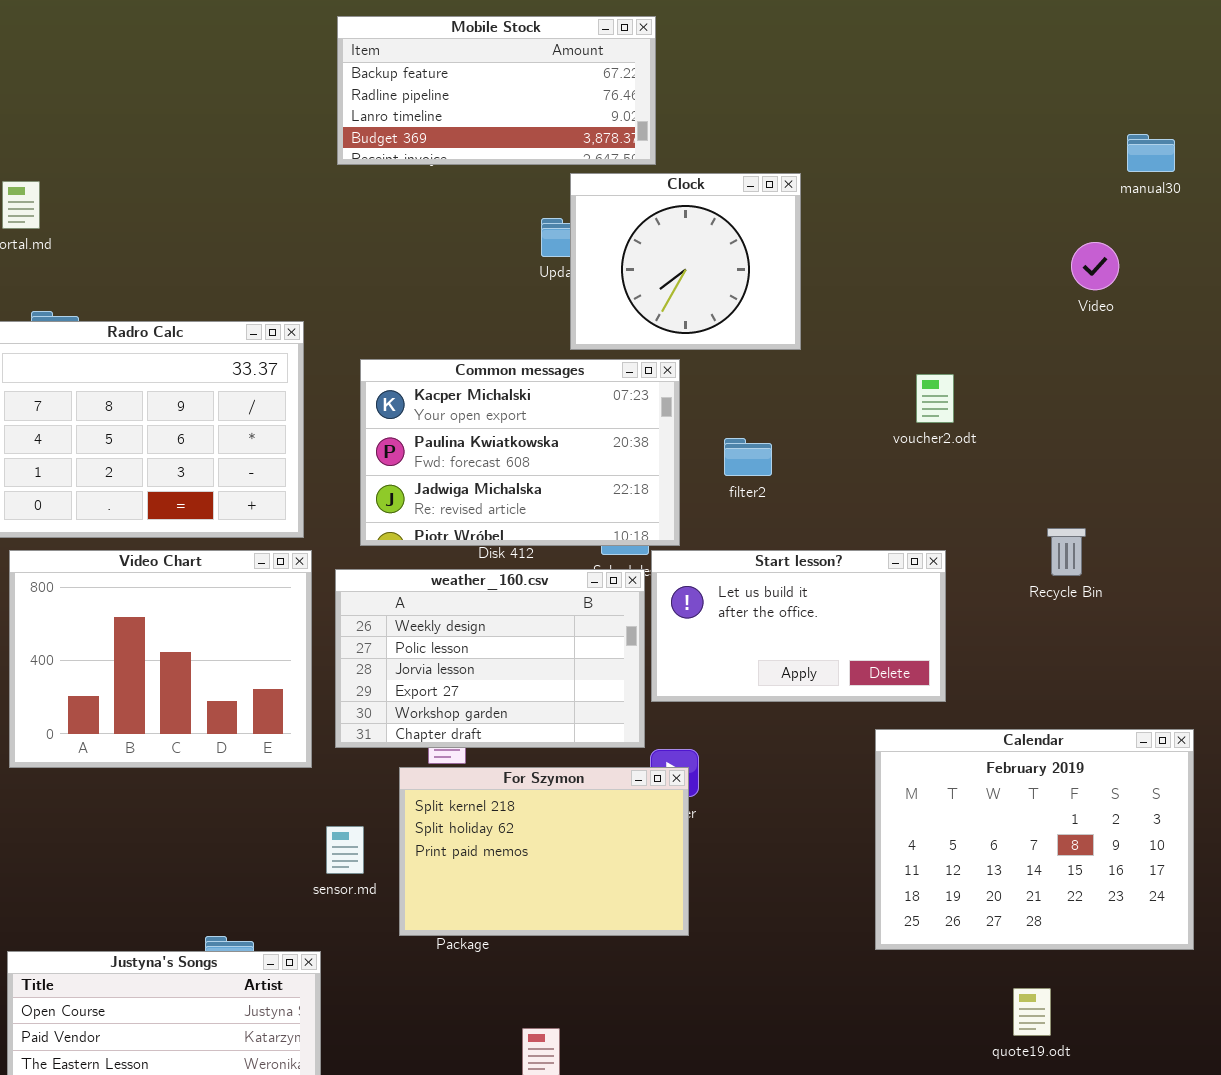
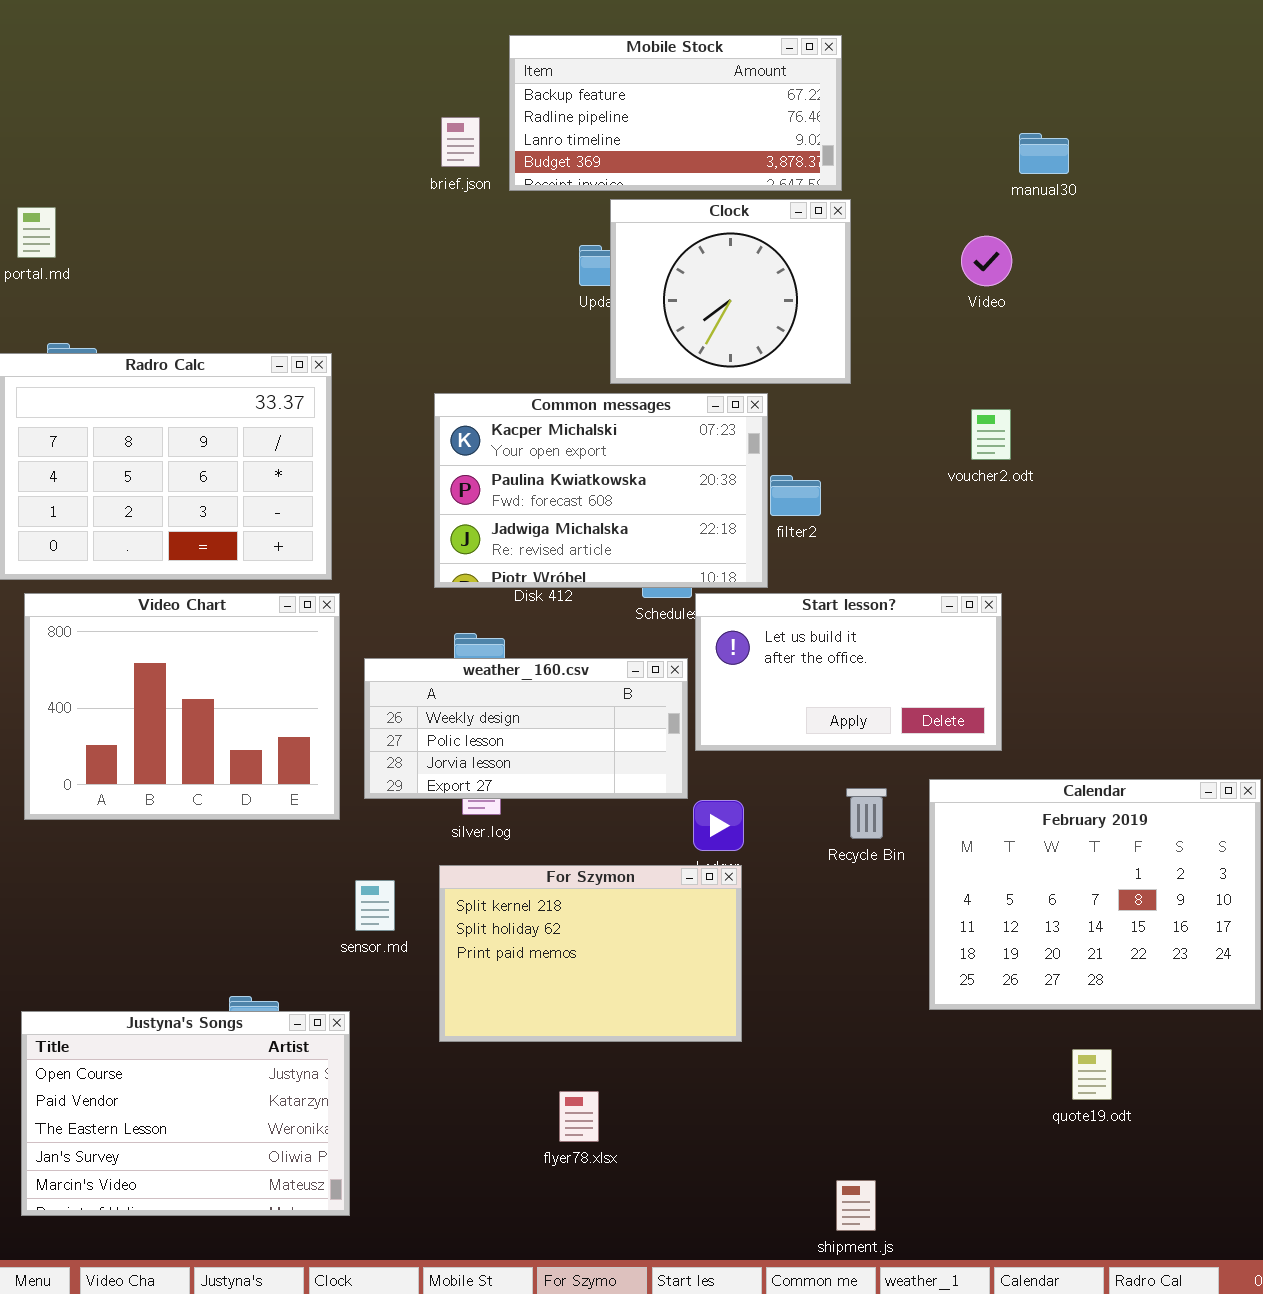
Mobile Stock: [337,16,656,165] -> [509,35,842,191], moved
manual30: [1127,134,1175,172] -> [1019,133,1069,174], moved
Video: [1071,242,1119,290] -> [961,236,1012,286], moved
Common messages: [360,359,680,546] -> [434,393,768,588], moved
Recycle Bin: [1047,528,1086,576] -> [846,788,887,839], moved
weather_160.csv: [335,569,645,748] -> [364,658,688,799], resized
For Szymon: [399,767,689,936] -> [439,865,742,1042], moved

